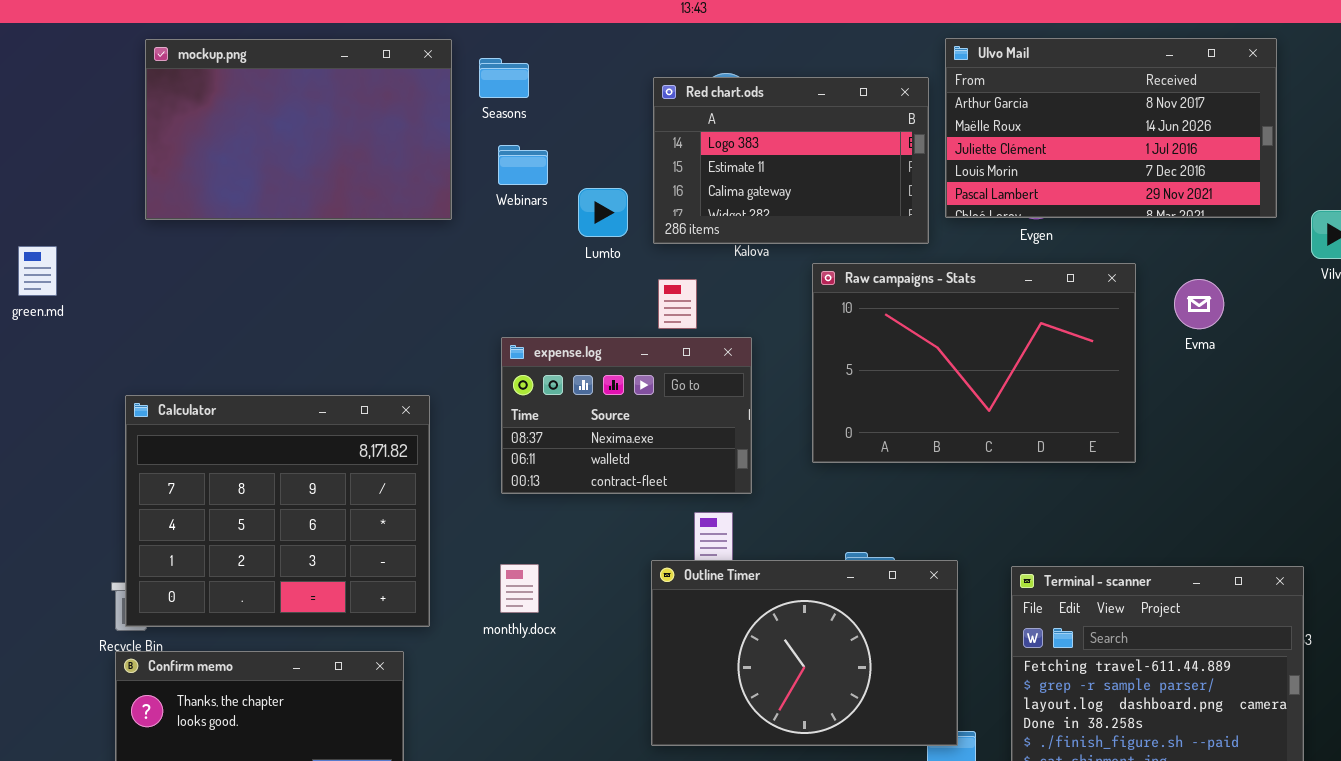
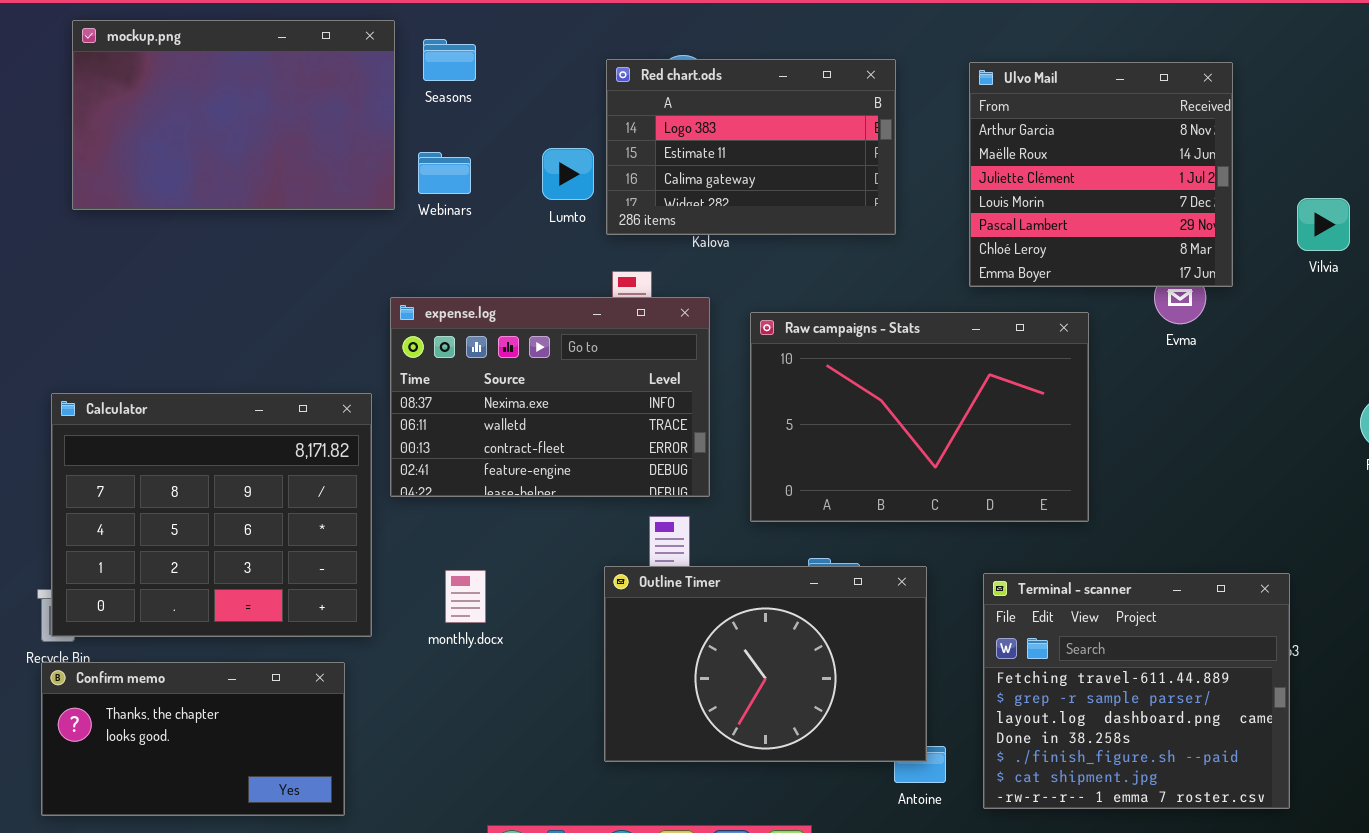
Ulvo Mail: [945,38,1277,218] -> [969,62,1233,287], moved, resized
Webinars: [498,145,548,185] -> [418,152,471,194], moved
Lumto: [578,188,628,237] -> [542,148,594,200], moved
Raw campaigns - Stats: [812,263,1136,463] -> [750,312,1089,522], moved
expense.log: [501,337,752,494] -> [390,297,710,497], resized

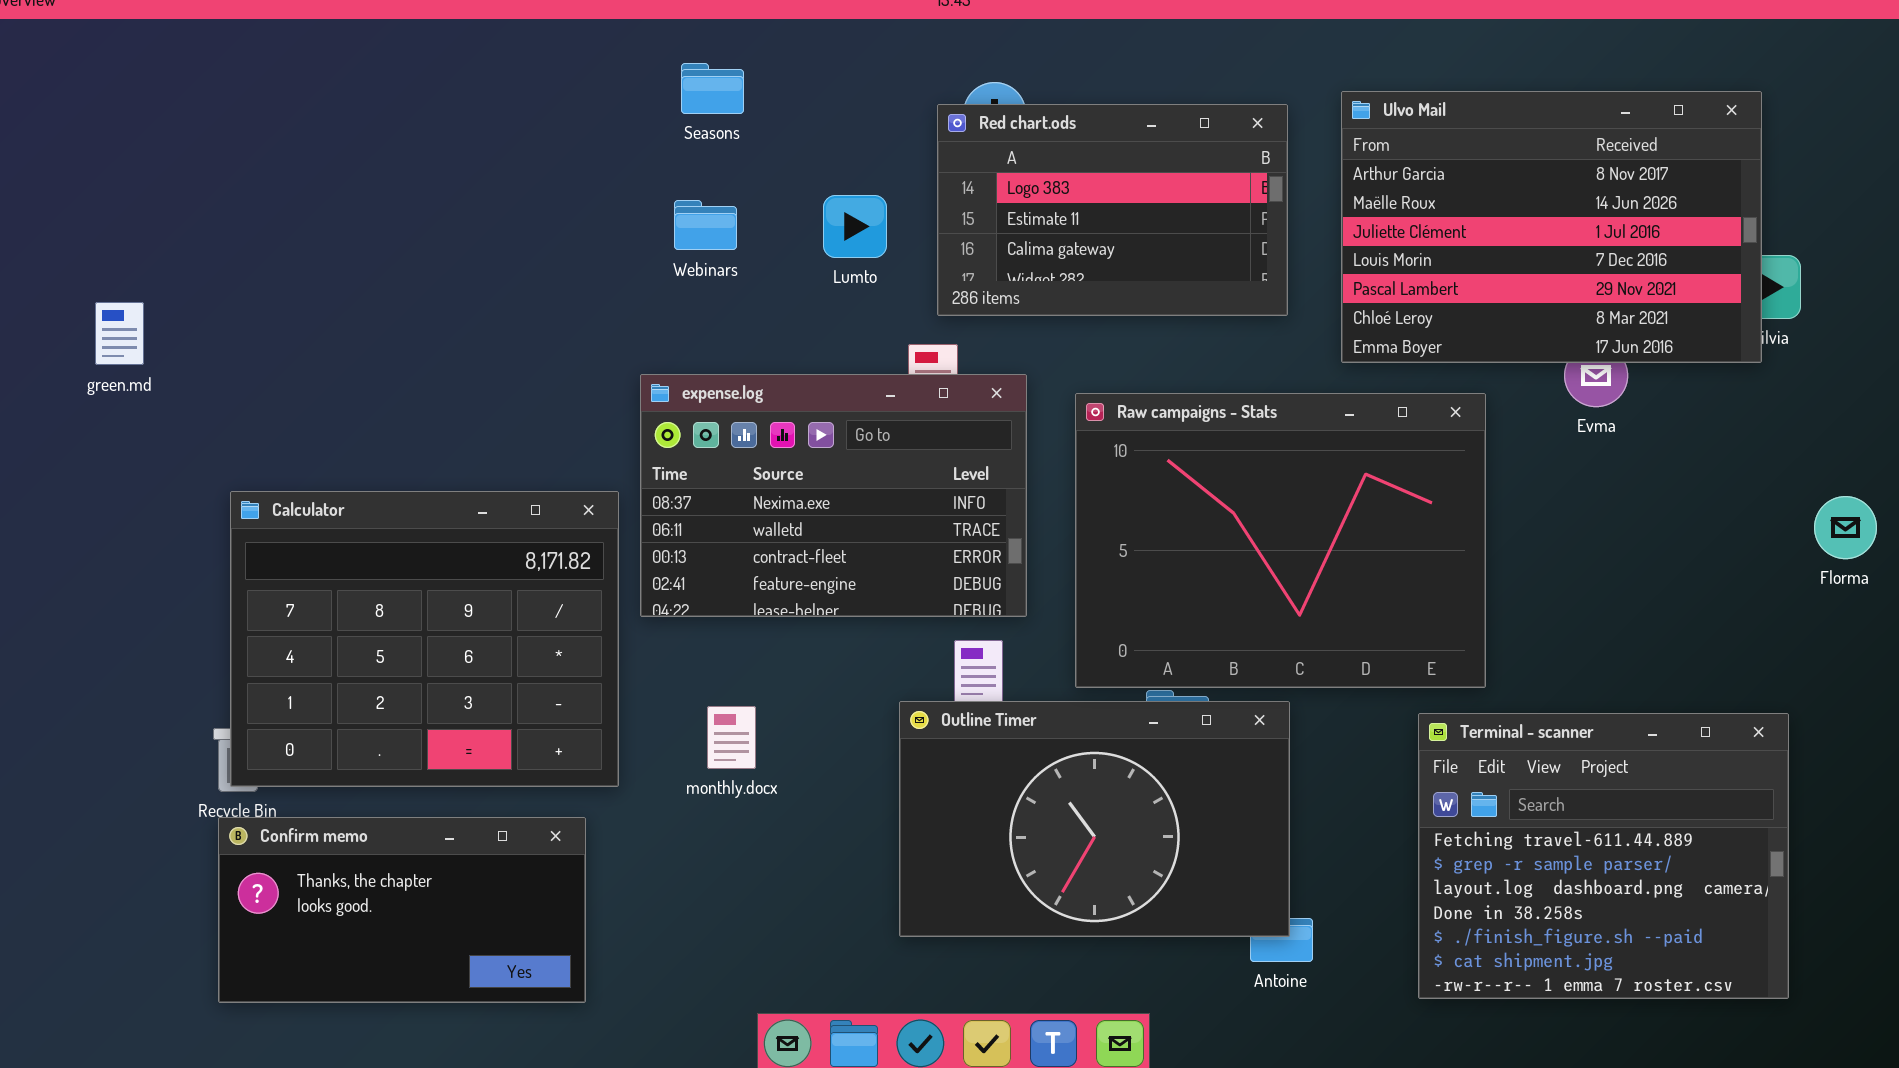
mockup.png: [72,20,395,210] -> none, closed
Red chart.ods: [606,59,896,235] -> [937,104,1288,316], moved
Ulvo Mail: [969,62,1233,287] -> [1341,91,1762,363], resized
Raw campaigns - Stats: [750,312,1089,522] -> [1075,393,1486,688], resized
Terminal - scanner: [983,573,1290,809] -> [1418,713,1789,999], moved

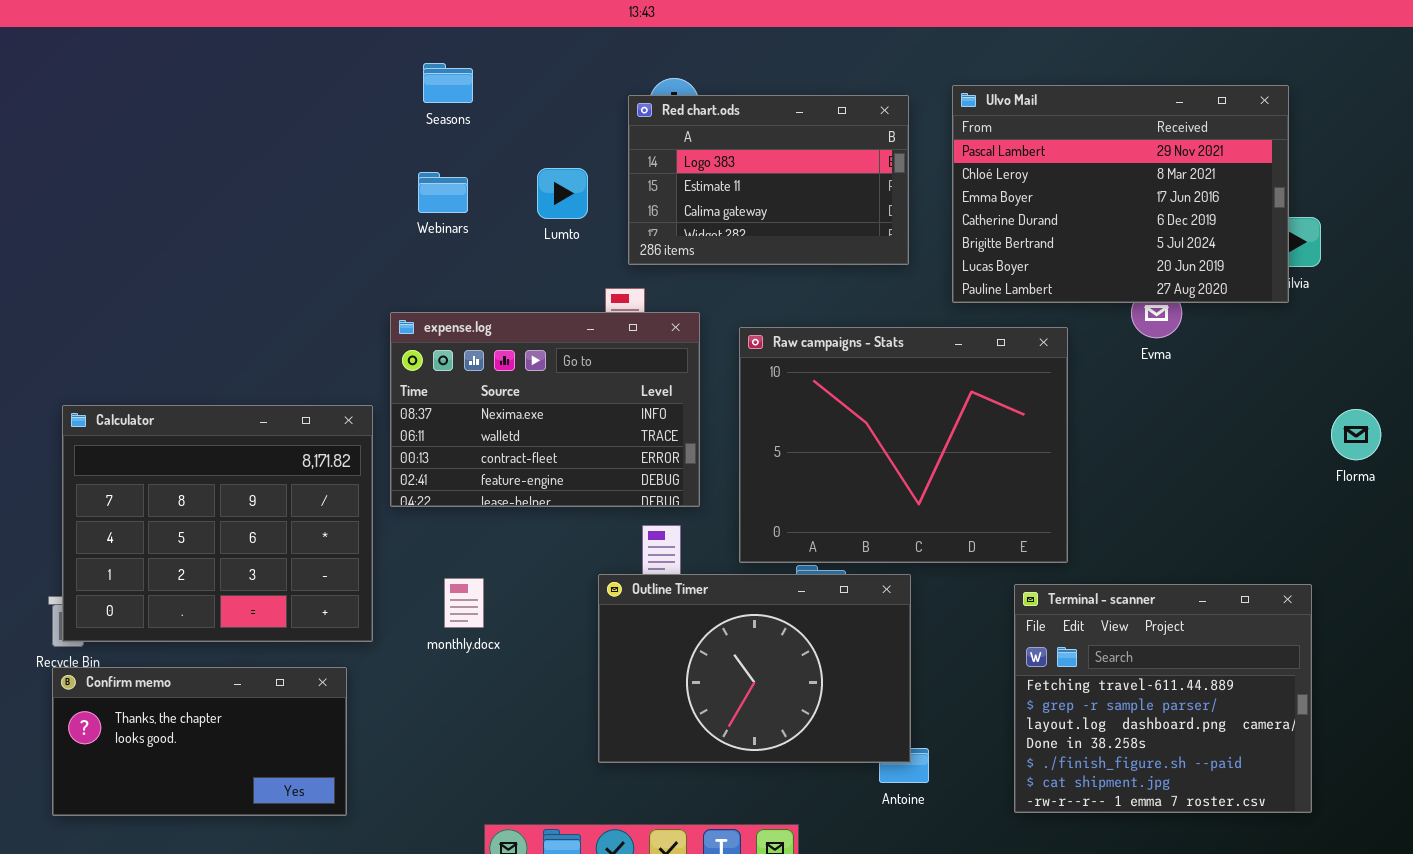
Ulvo Mail: [1341,91,1762,363] -> [952,85,1289,303], scrolled down 4 rows

